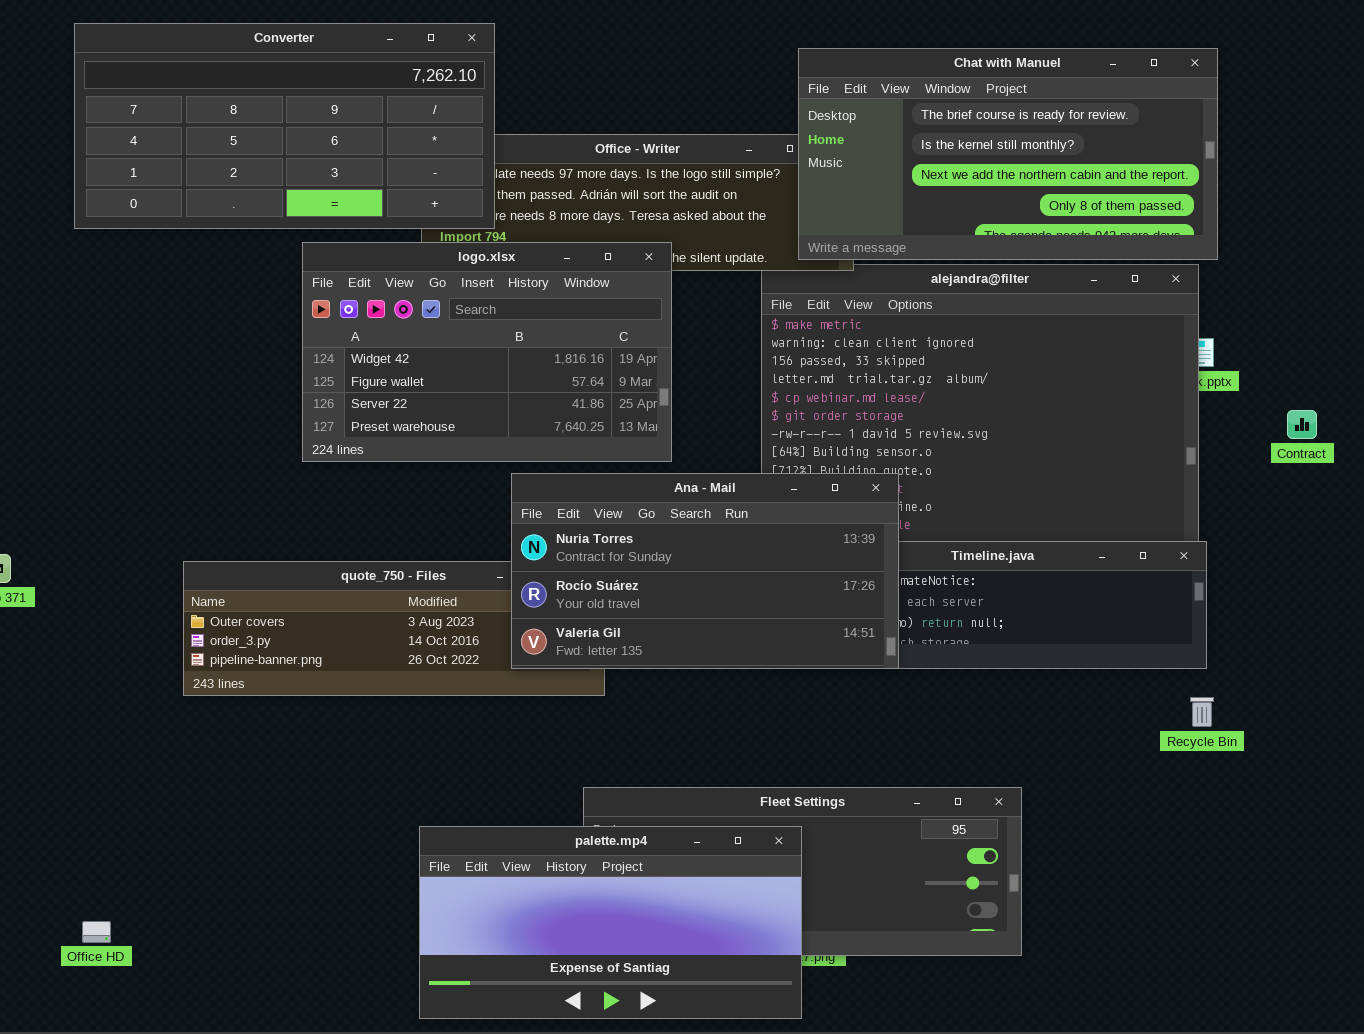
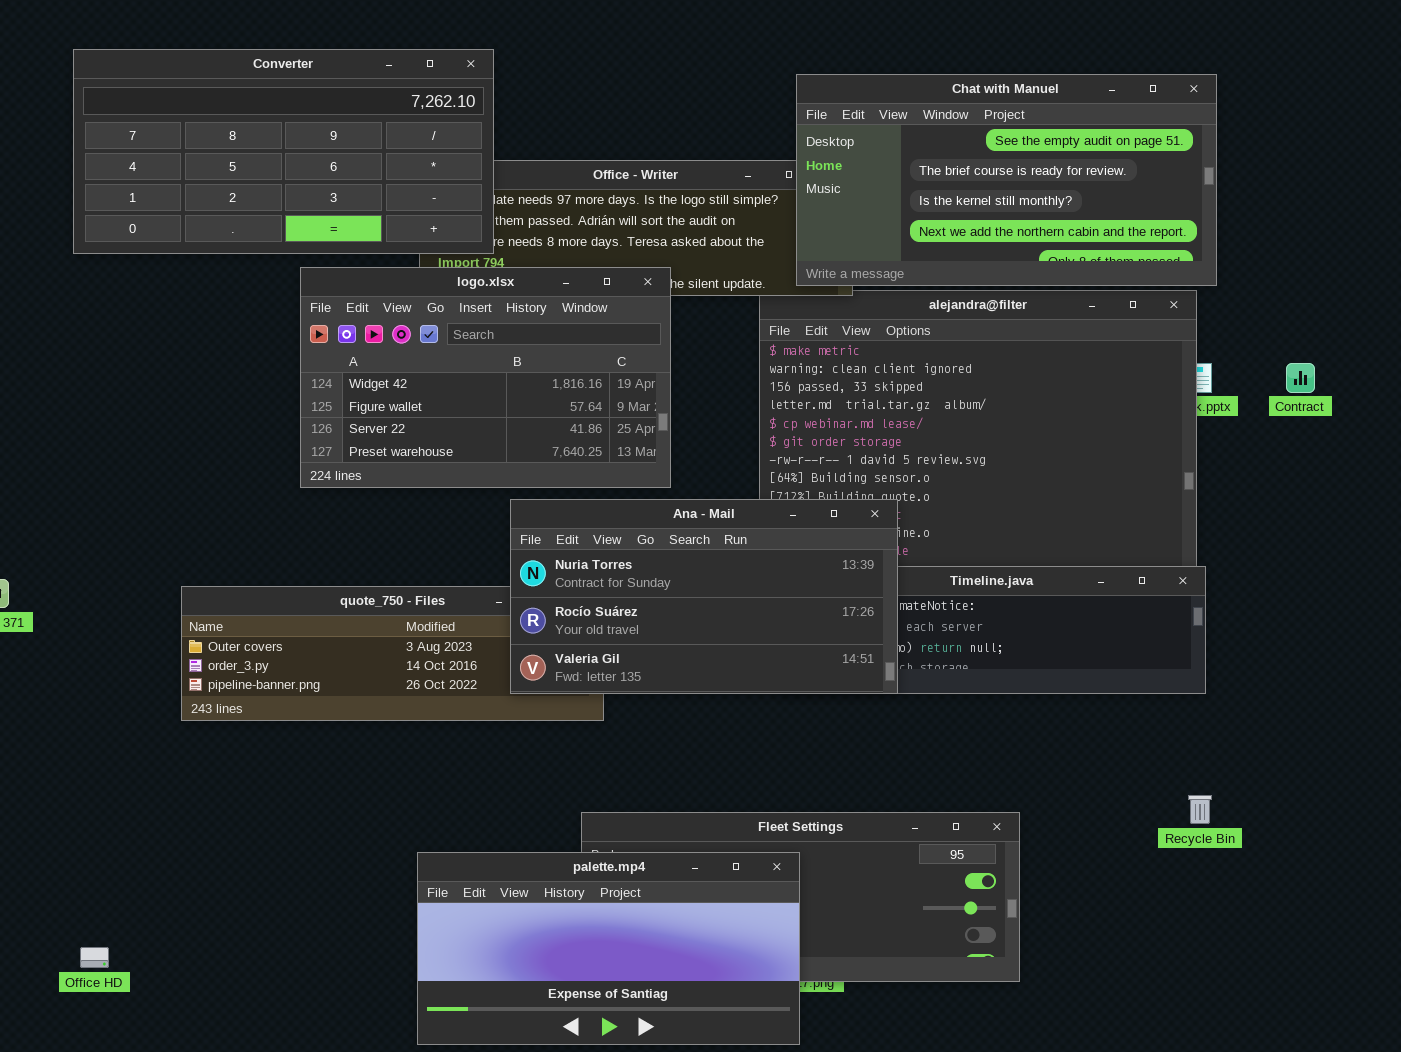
Chat with Manuel: [798,48,1218,260] -> [796,74,1217,286], scrolled up 1 row
Contract: [1287,410,1317,439] -> [1286,363,1315,393], moved
Recycle Bin: [1190,697,1214,727] -> [1188,795,1212,824], moved

